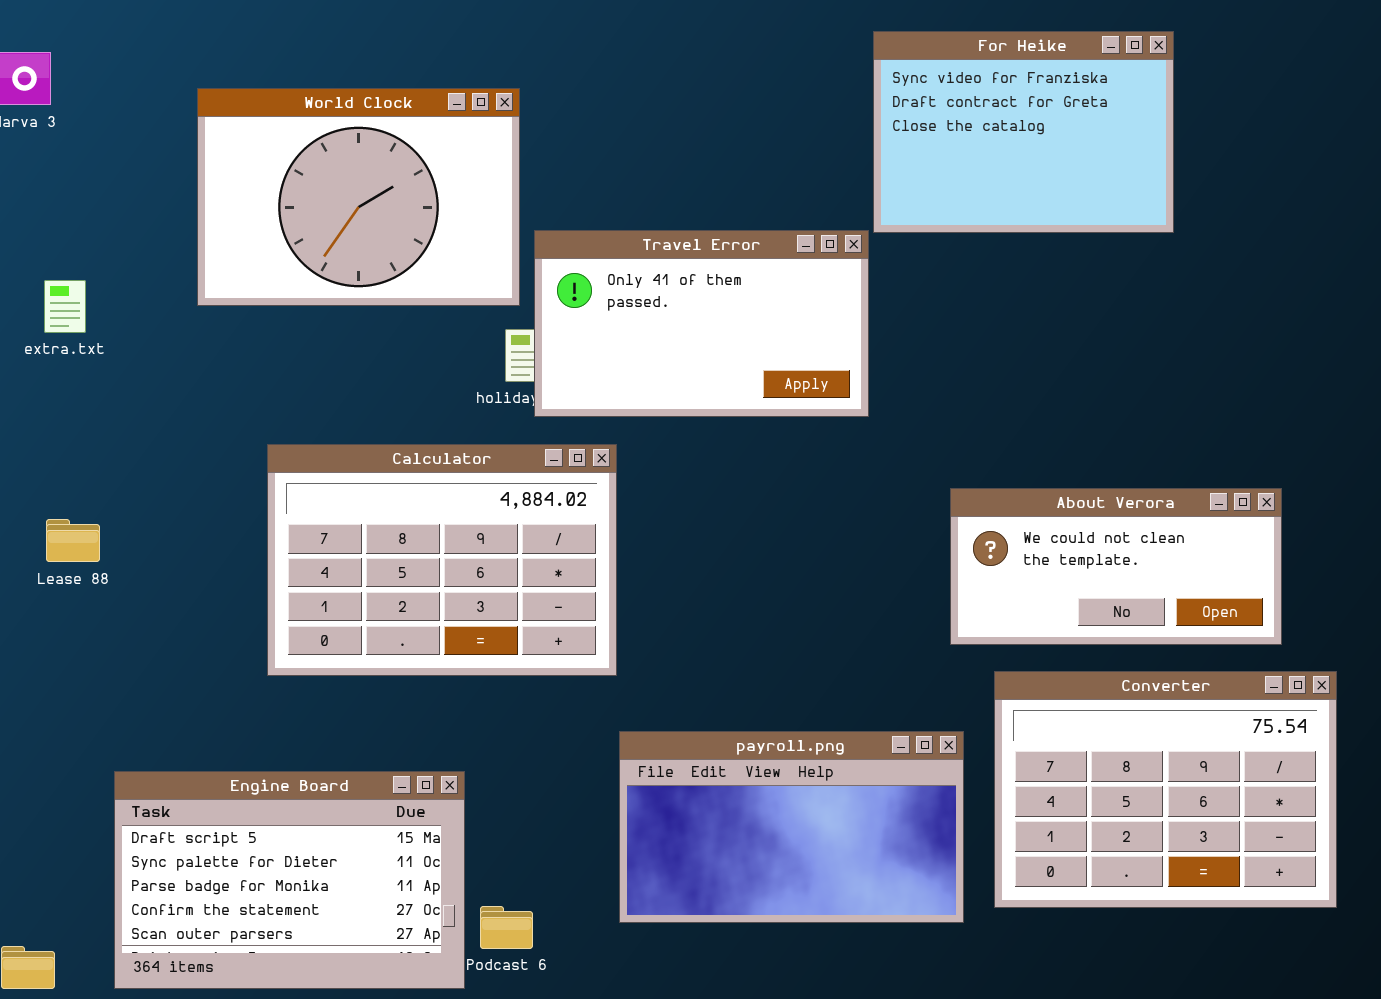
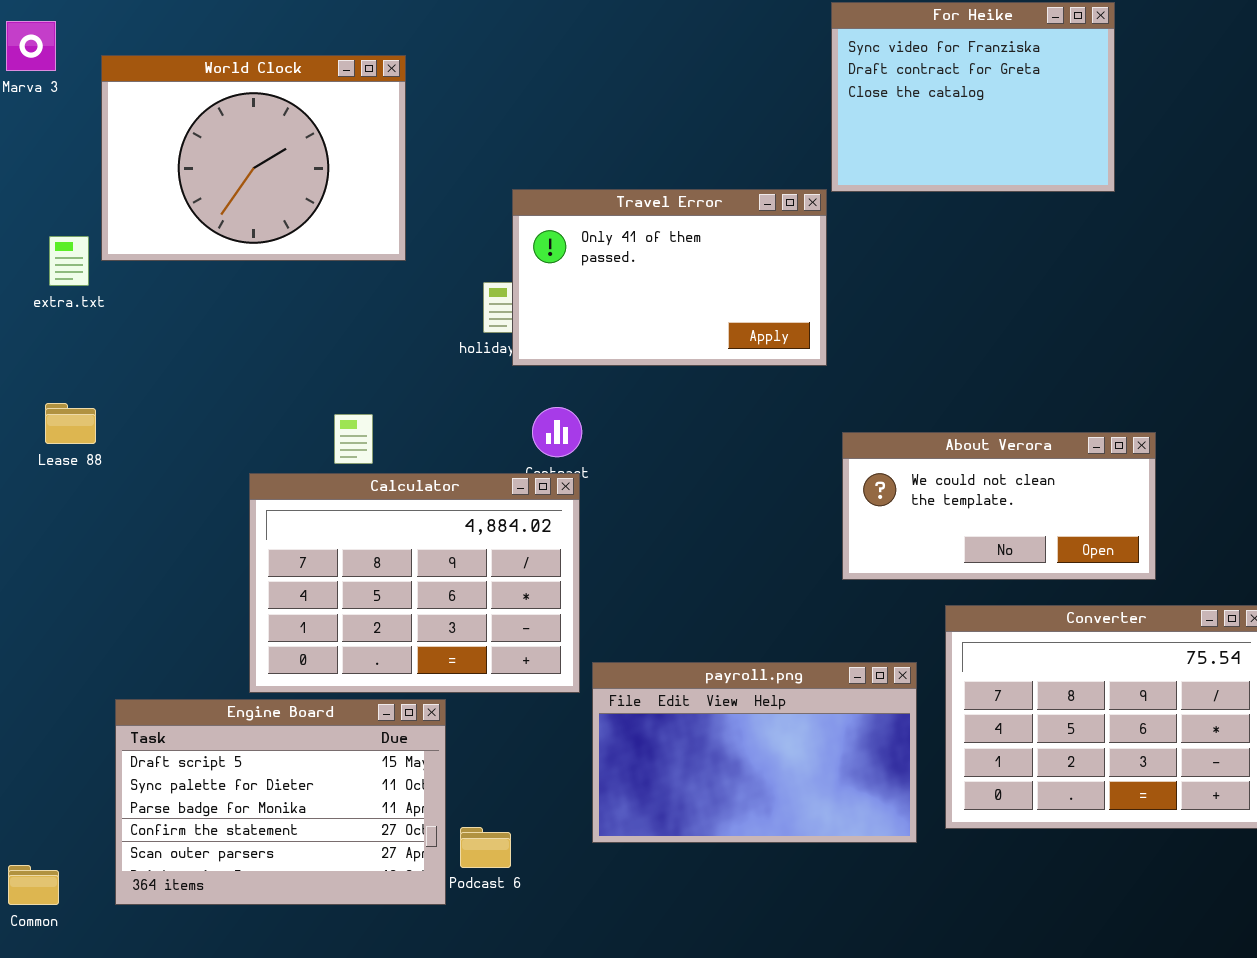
World Clock: [197,88,520,306] -> [101,55,406,261], moved
Calculator: [267,444,617,676] -> [249,473,580,693], moved
About Verora: [950,488,1282,645] -> [842,432,1156,580], moved
Lease 88: [46,519,100,562] -> [45,403,96,444], moved

